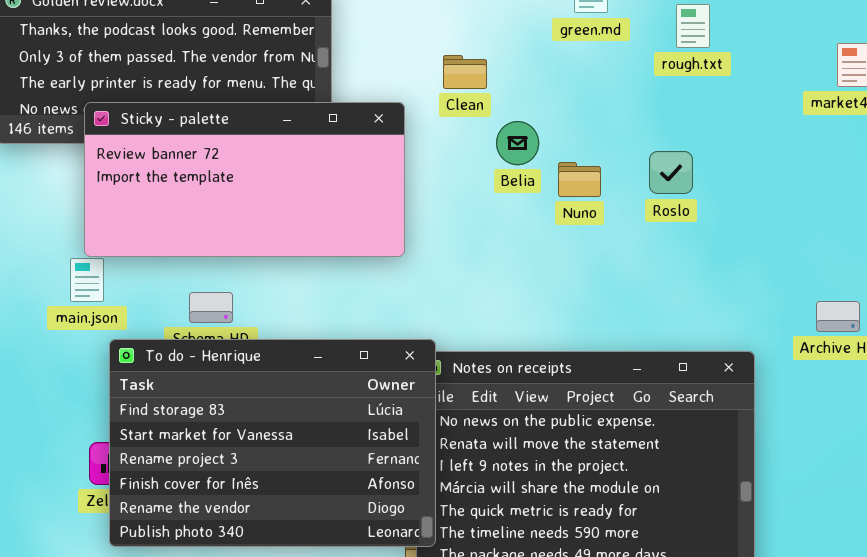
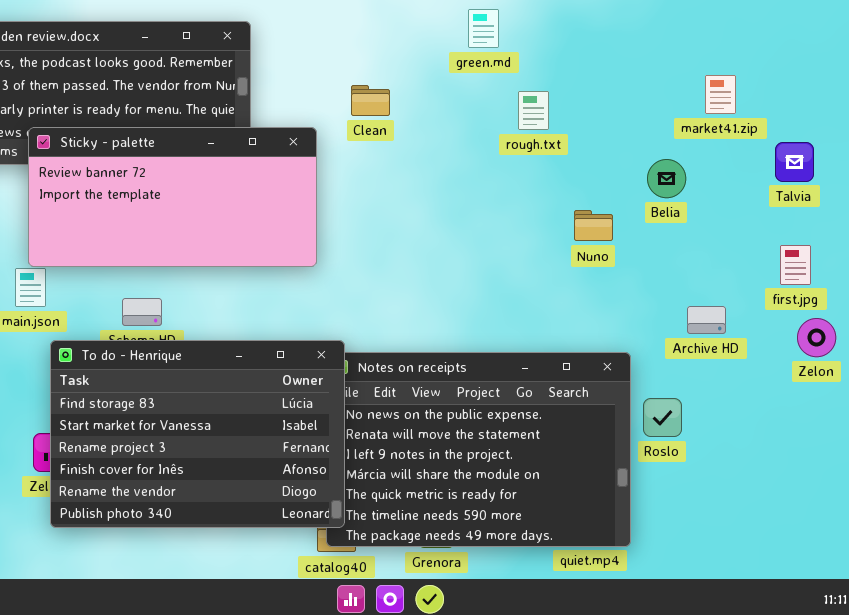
rough.txt: [676,4,710,48] -> [518,91,549,130], moved
Belia: [496,121,539,165] -> [647,159,686,198], moved
Roslo: [649,151,693,194] -> [643,398,682,437], moved
Nuno: [558,162,601,197] -> [574,210,613,241], moved

